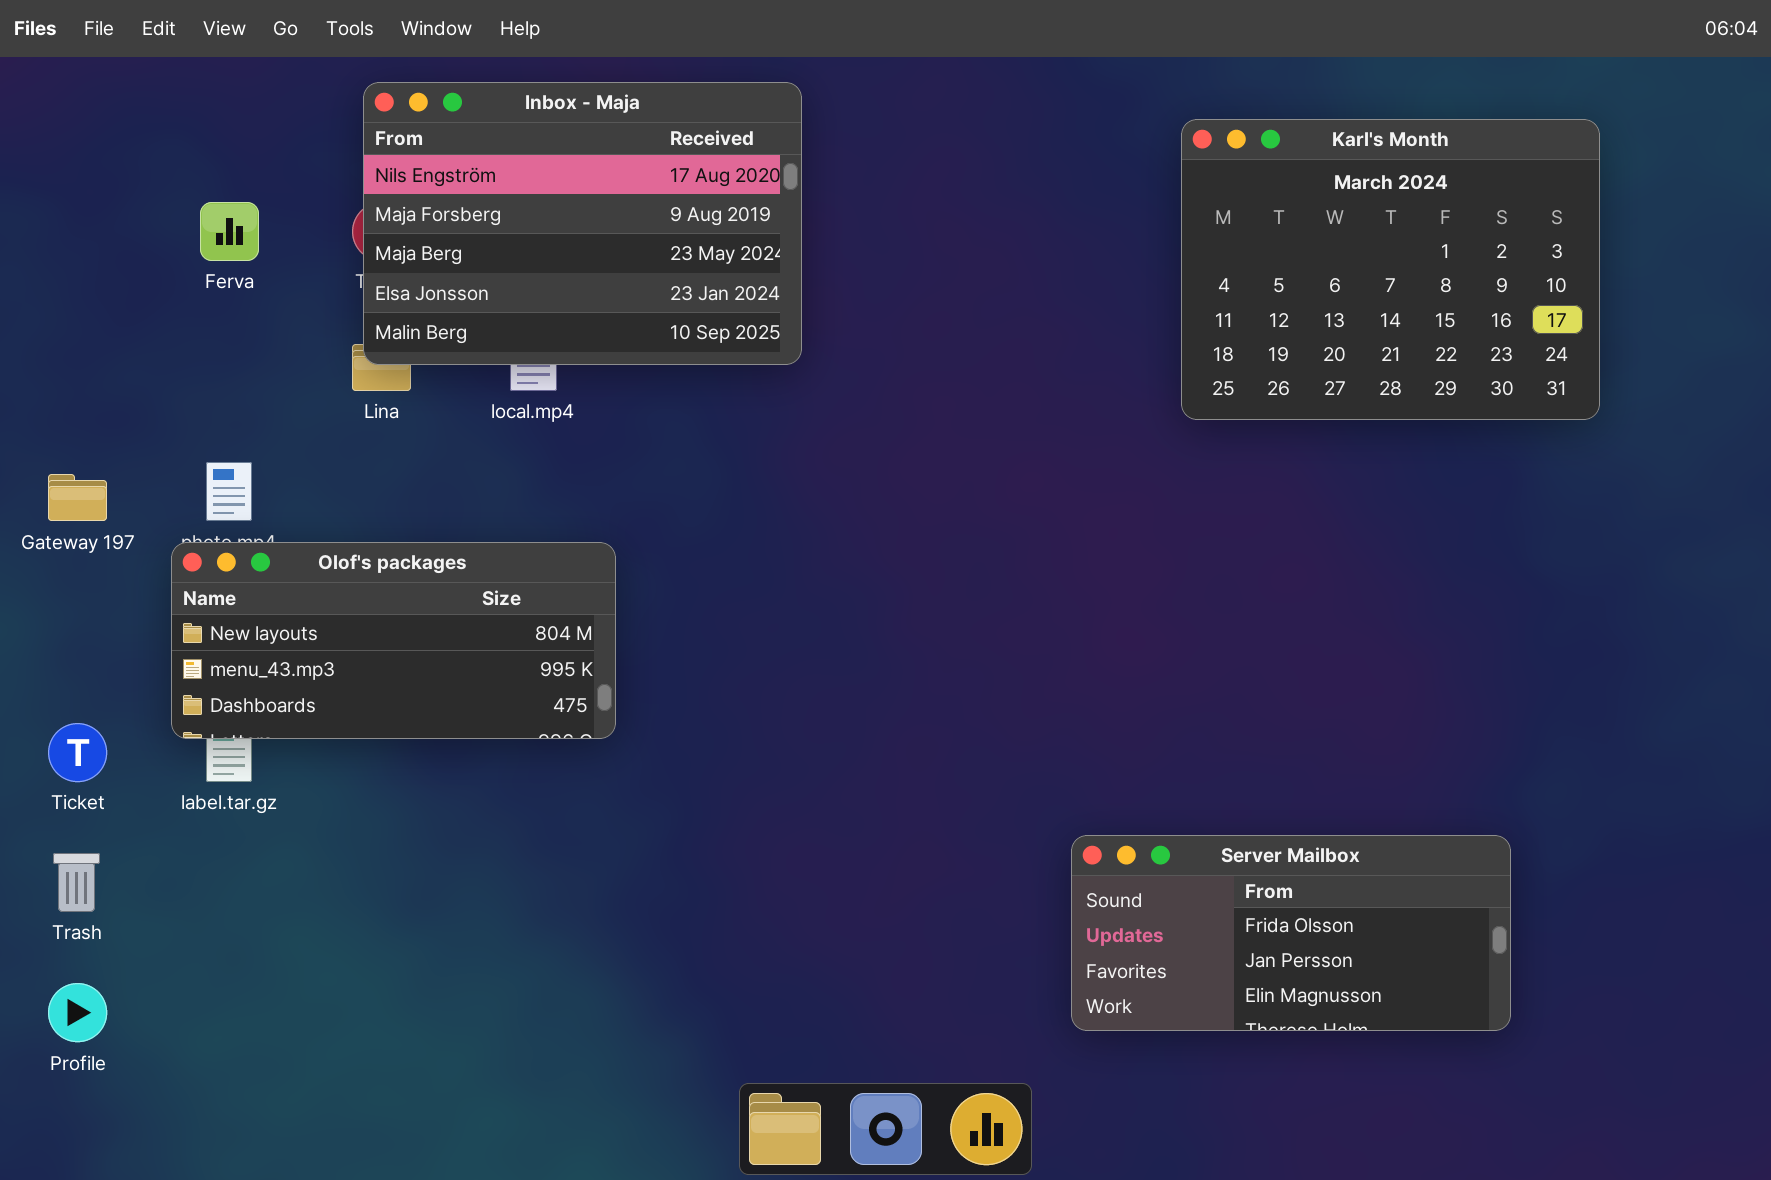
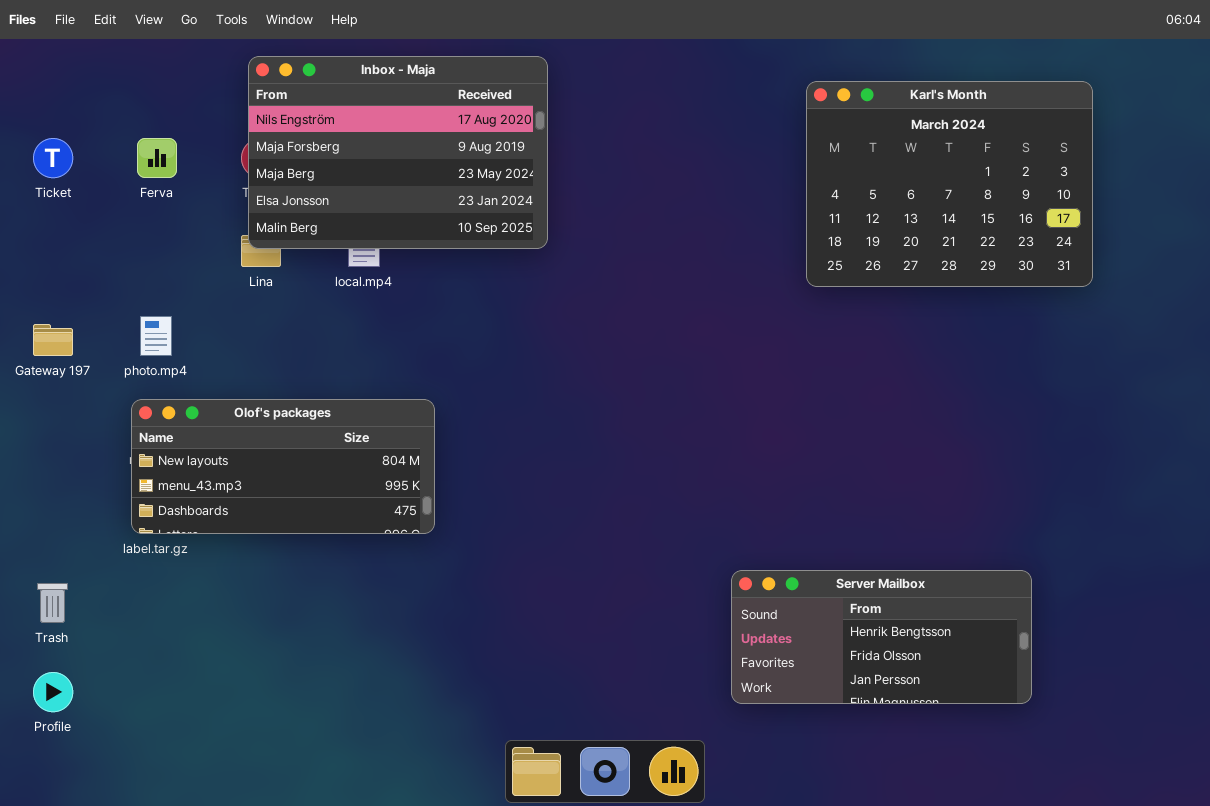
Olof's packages: [171,542,616,739] -> [131,399,435,534], moved
Ticket: [48,723,107,782] -> [33,138,73,178], moved
Server Mailbox: [1071,835,1511,1031] -> [731,570,1032,704], scrolled up 1 row

